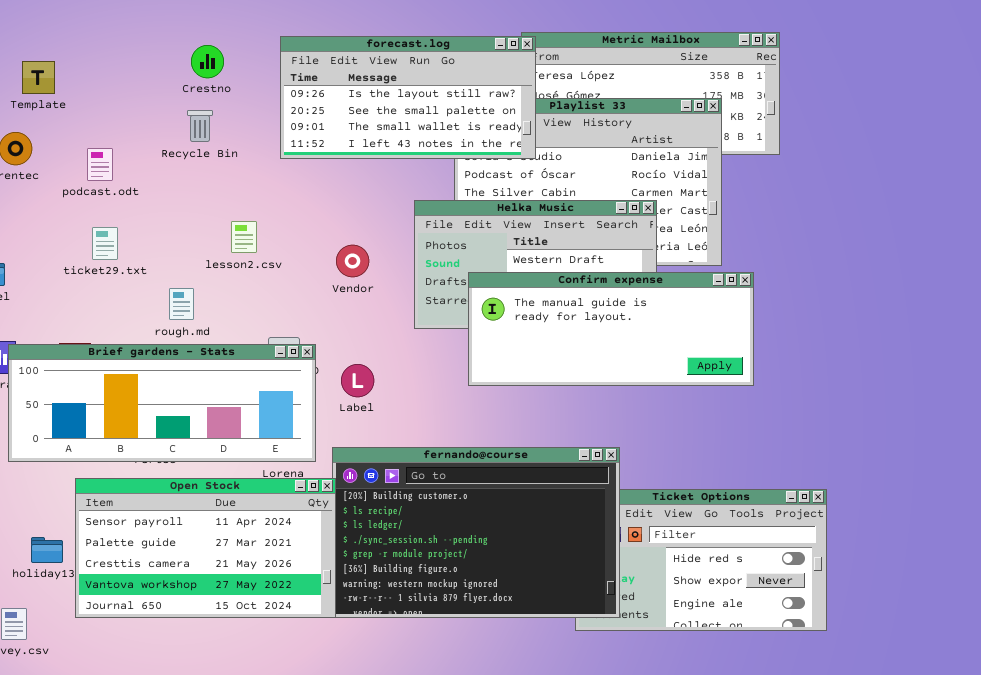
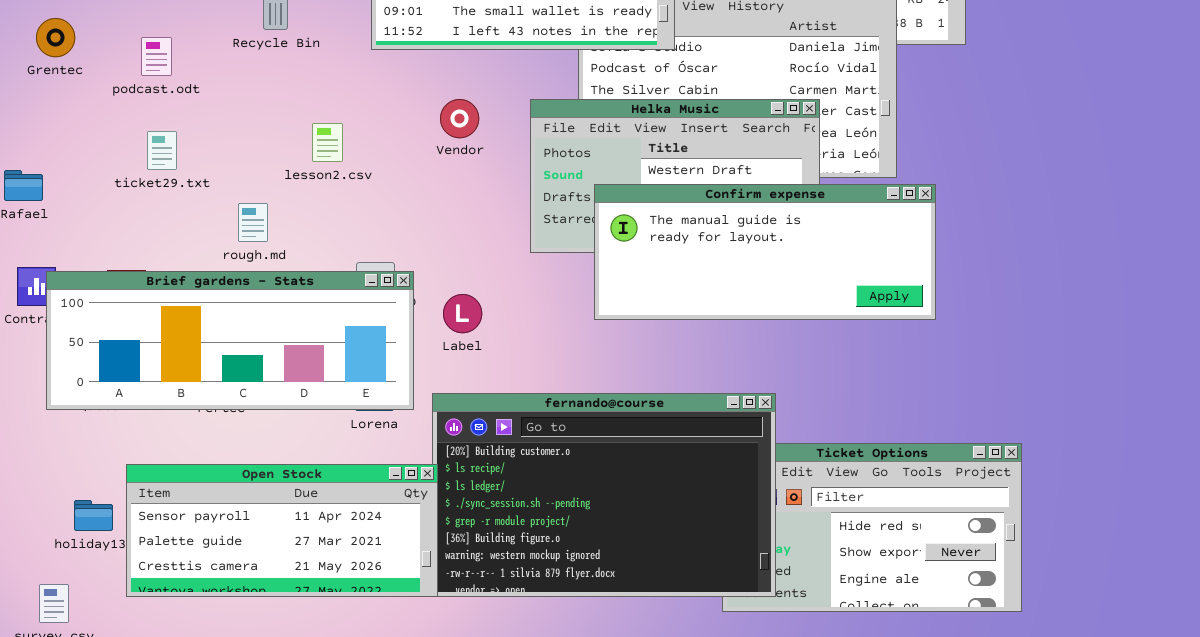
Vendor: [336,245,369,277] -> [440,99,479,138], moved
Open Stock: [75,478,336,618] -> [126,464,438,597], resized

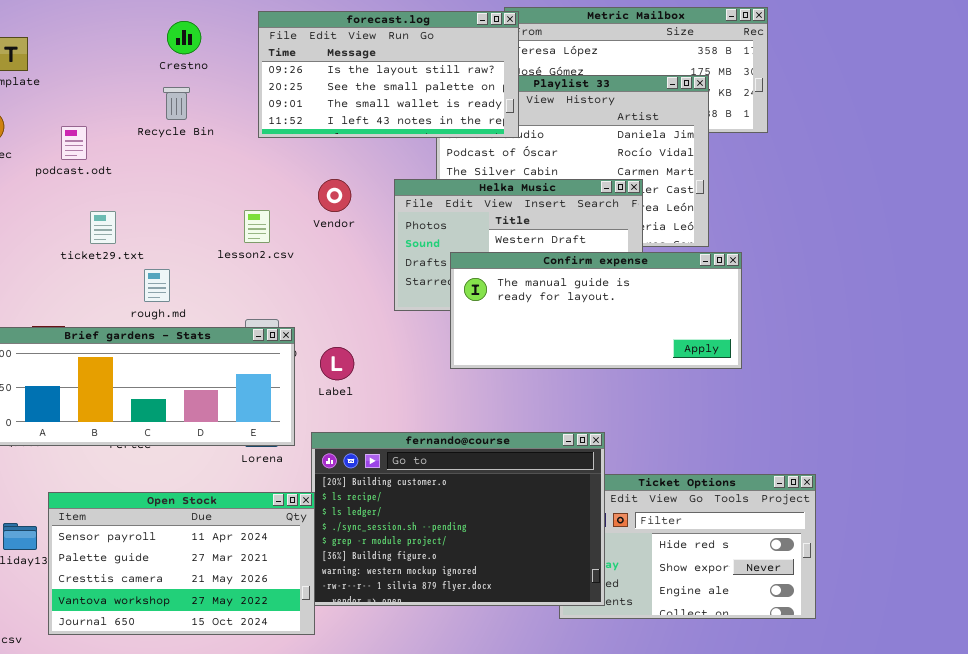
lesson2.csv: [312,123,343,162] -> [244,210,270,243], moved
ticket29.txt: [147,131,177,170] -> [90,211,116,244], moved
Open Stock: [126,464,438,597] -> [48,492,315,635], resized

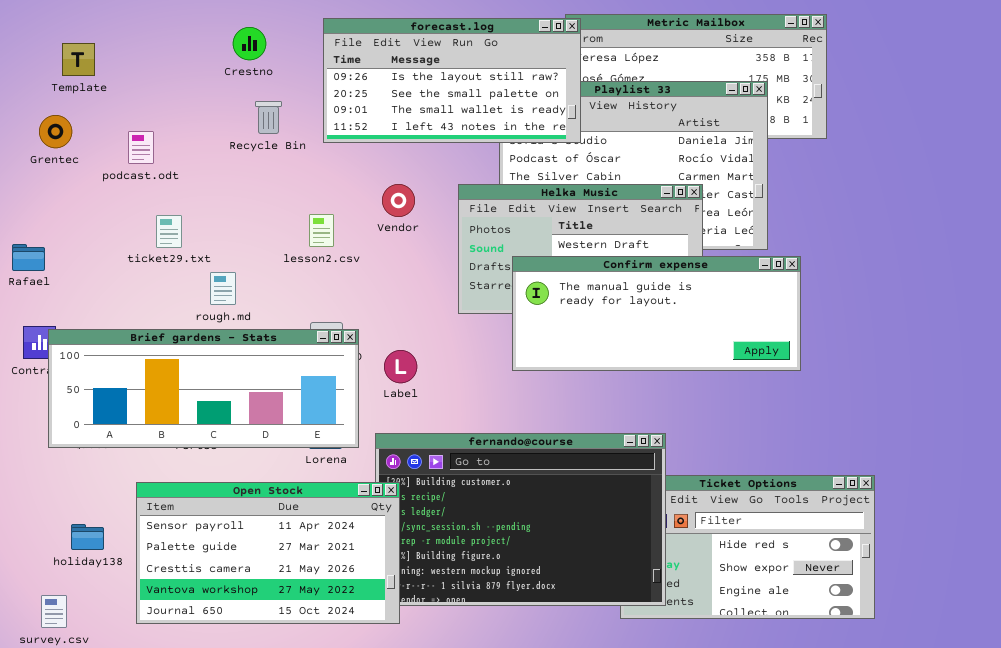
Recycle Bin: [163,87,190,120] -> [255,101,282,134], moved
Open Stock: [48,492,315,635] -> [136,482,400,624], moved

